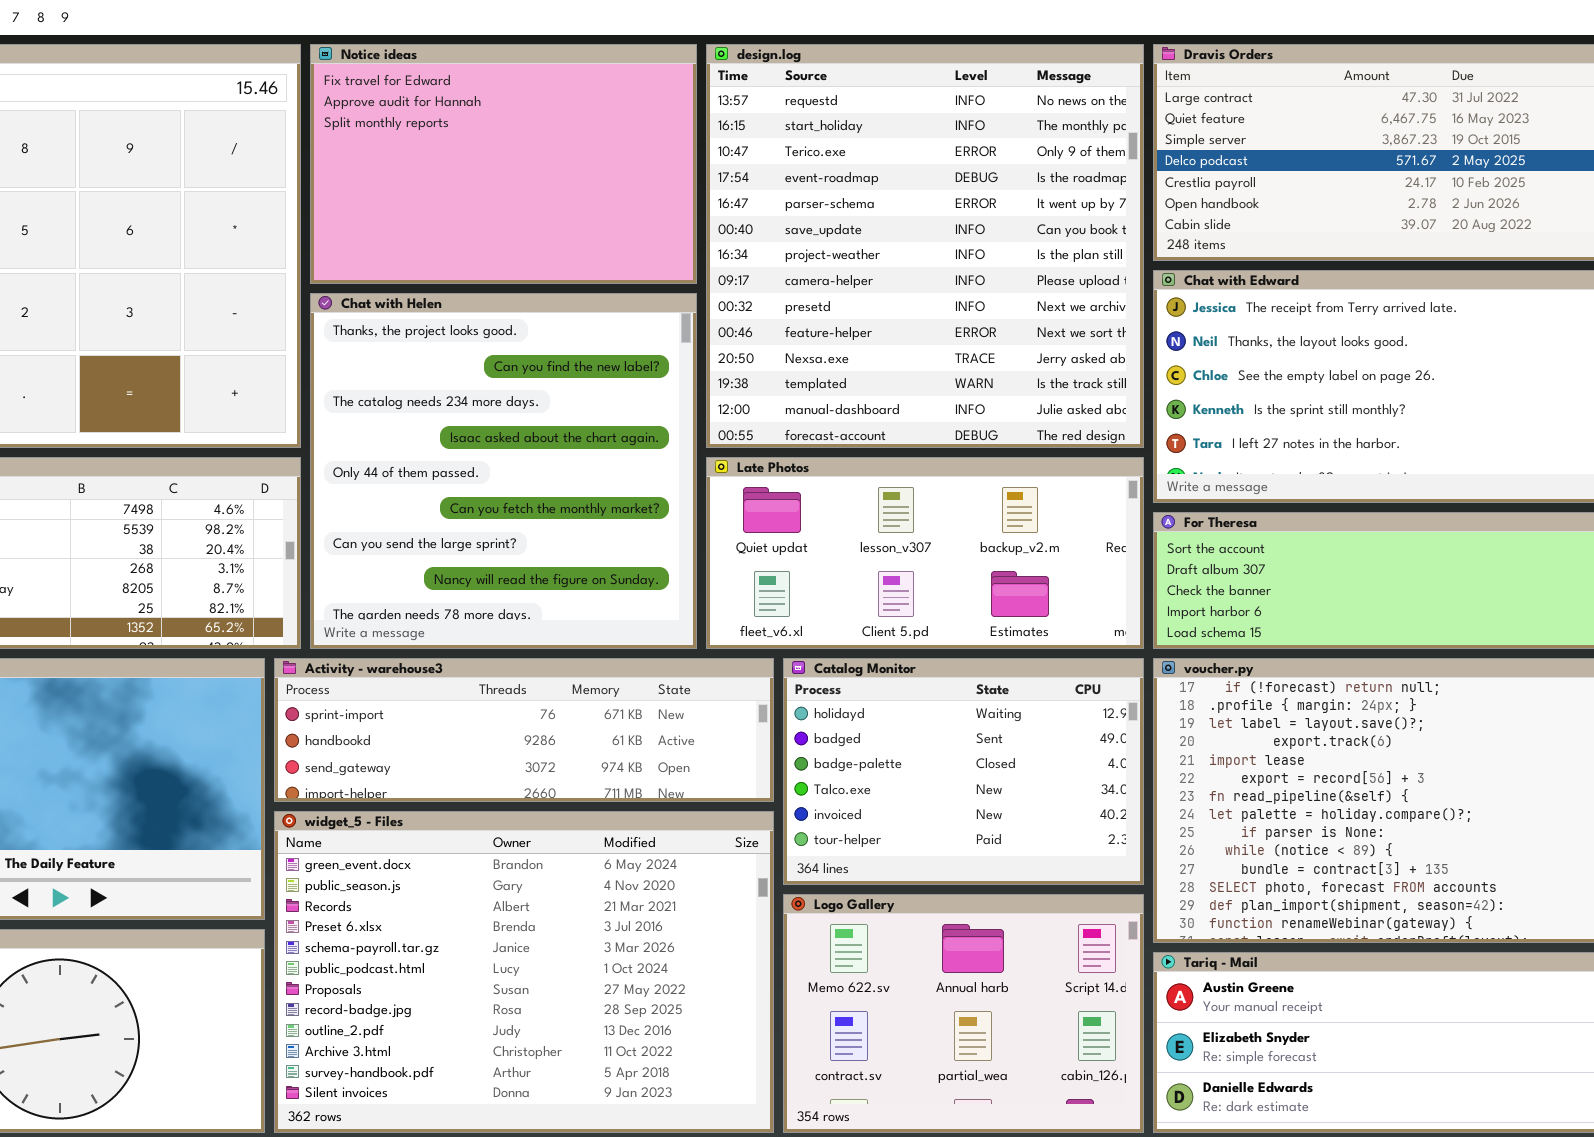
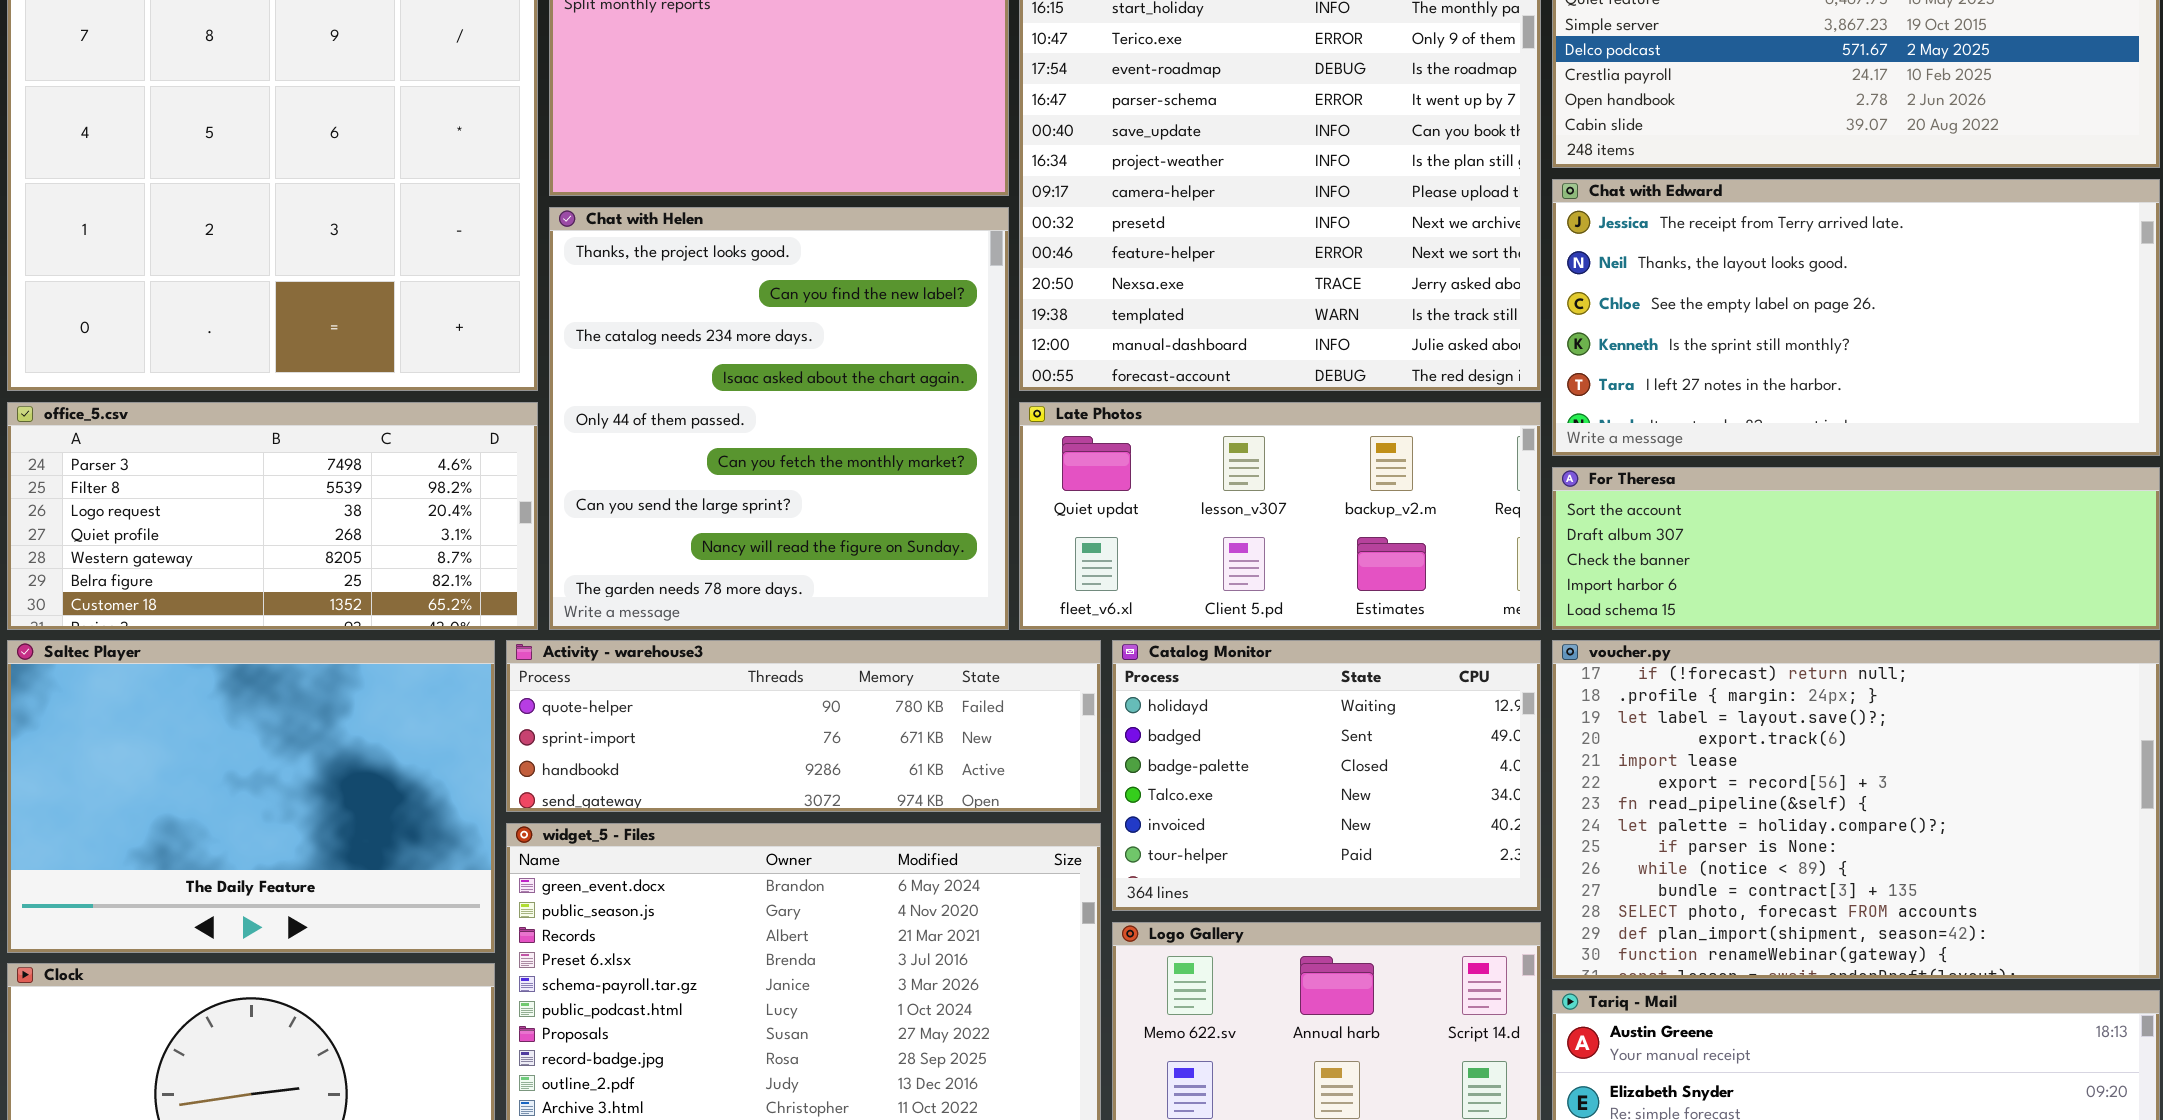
Activity - warehouse3: [274,658,774,802] -> [506,640,1101,812], scrolled up 1 row

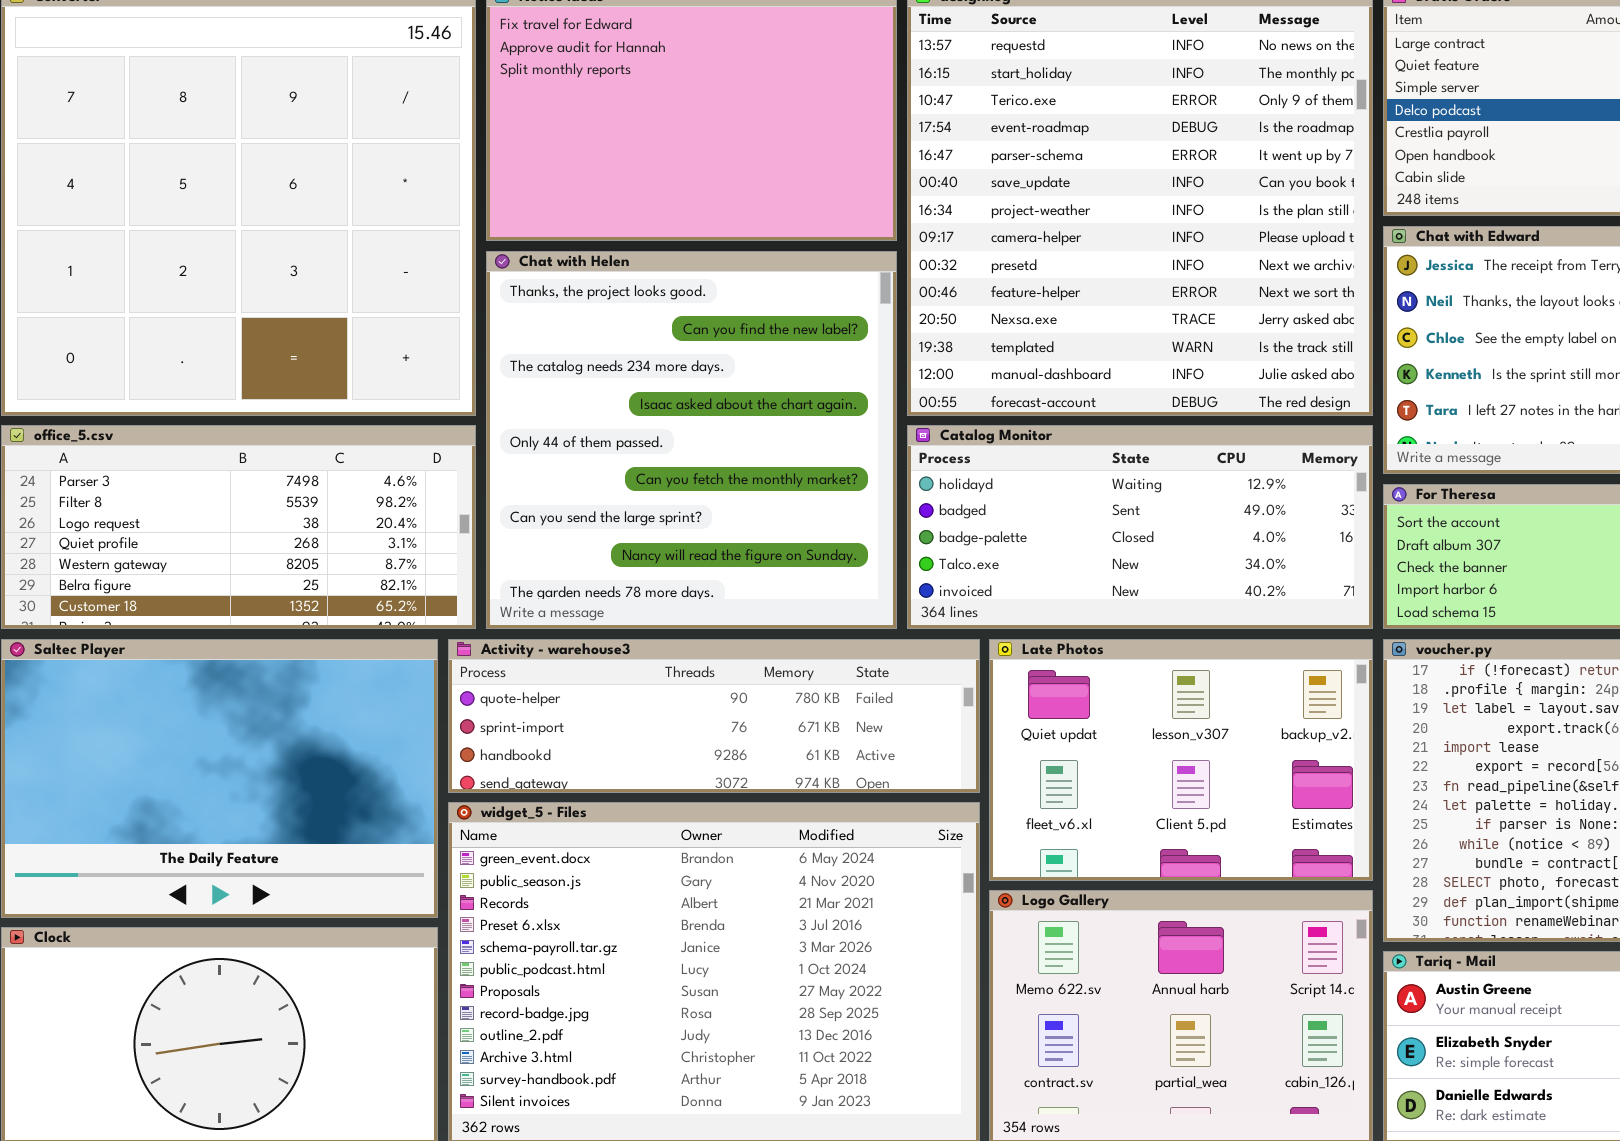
Late Photos: [1019,402,1541,630] -> [989,639,1373,881], moved, resized
Catalog Monitor: [1112,640,1541,911] -> [907,425,1373,629], moved, resized

